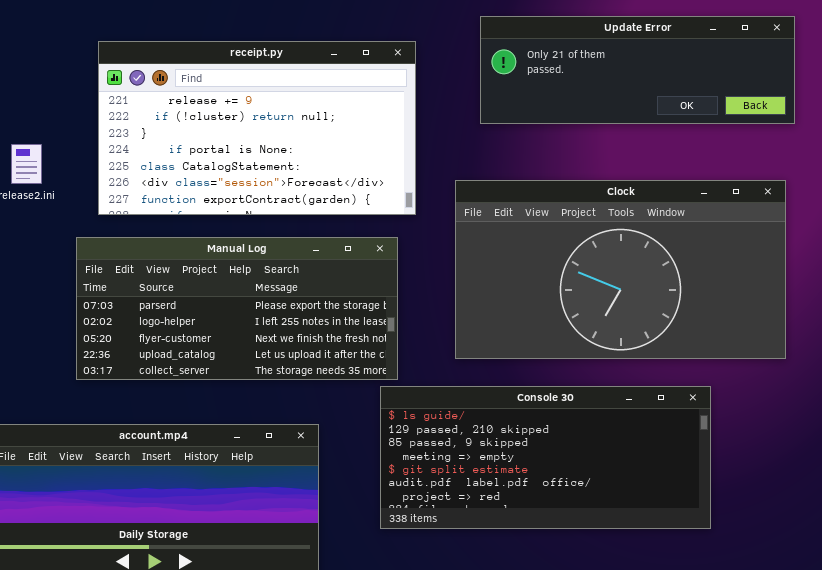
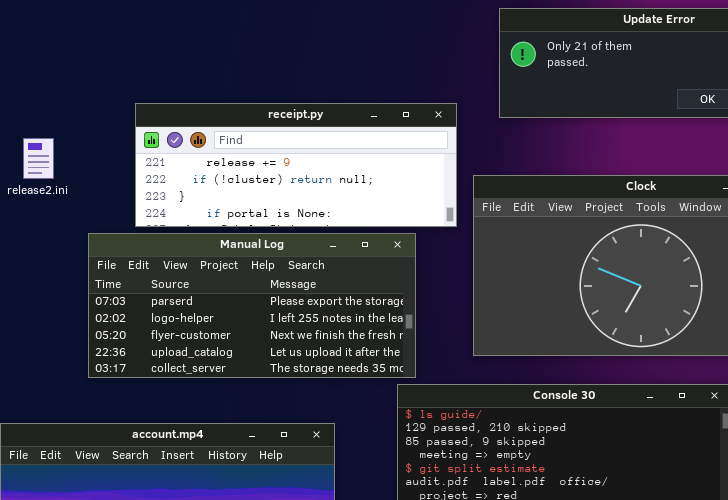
receipt.py: [98,41,416,215] -> [135,103,457,227], moved, resized

